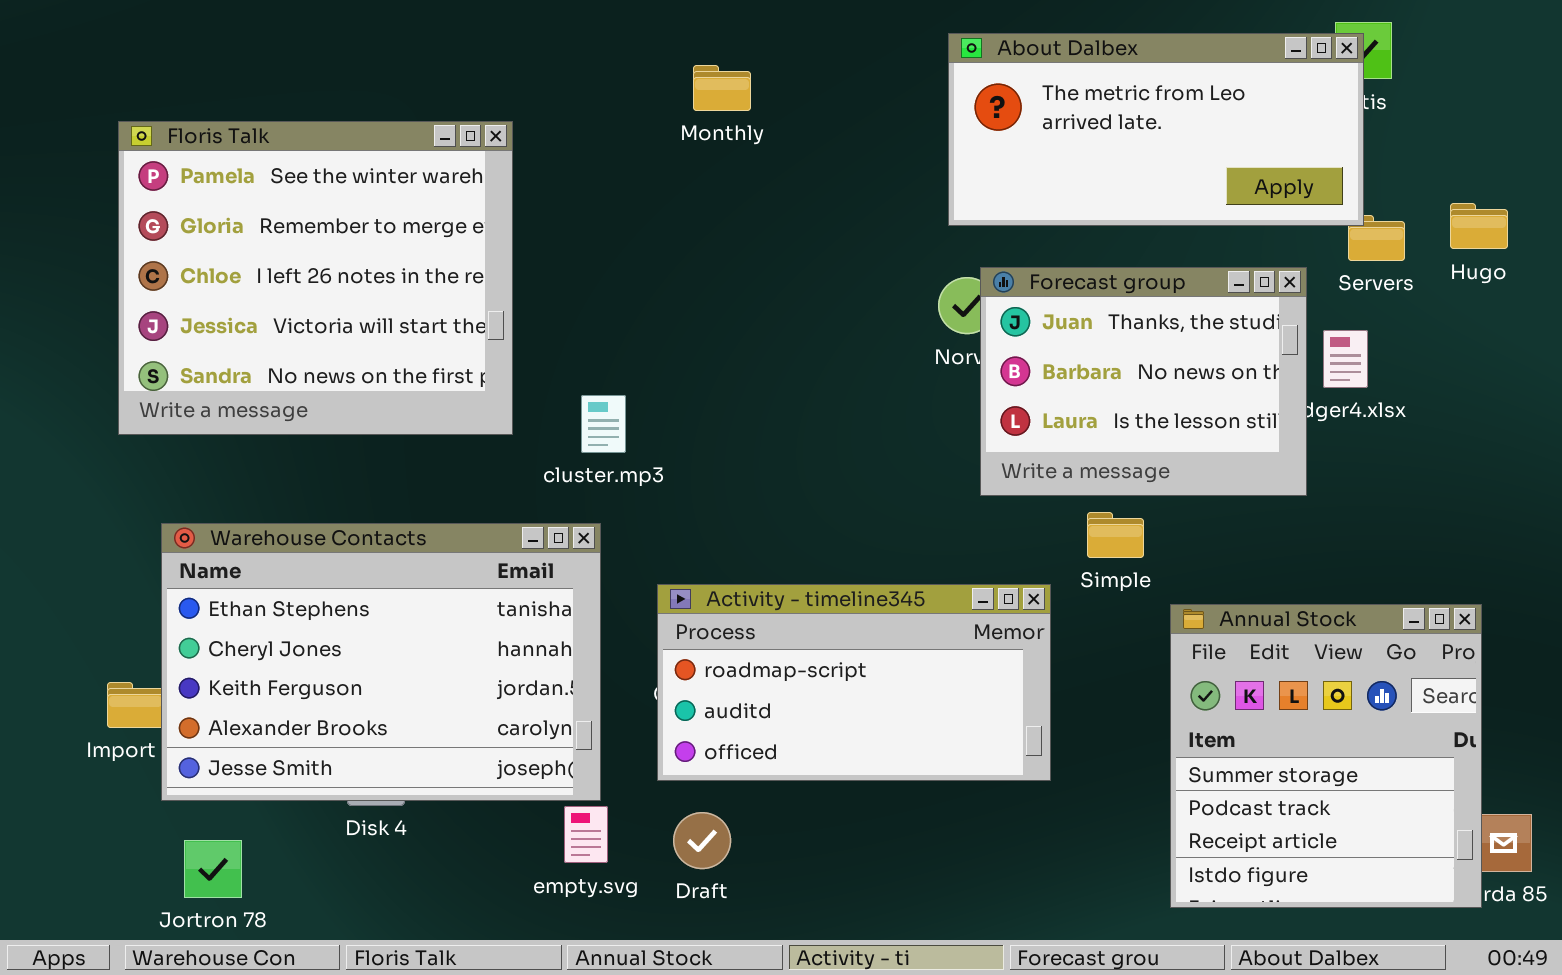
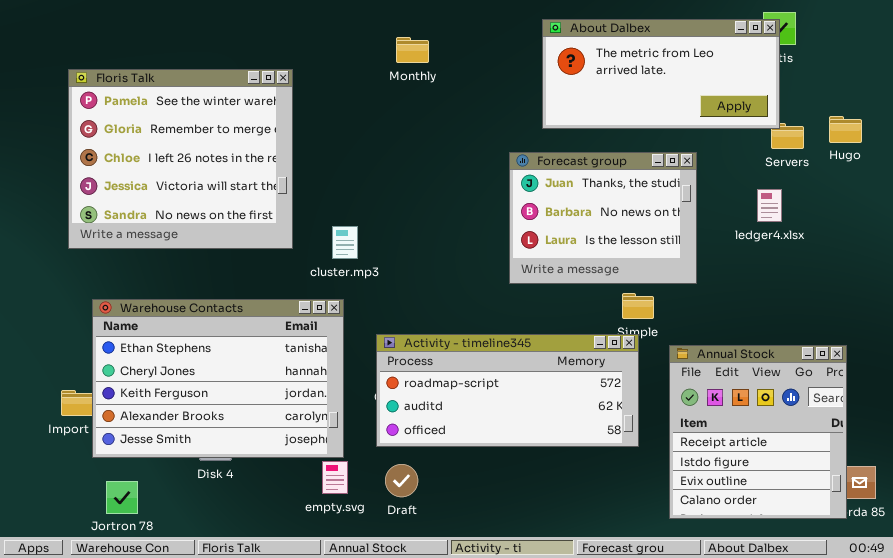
Forecast group: [980,267,1307,496] -> [509,152,697,284], moved
Activity - timeline345: [657,584,1051,781] -> [376,334,639,447], resized
Annual Stock: [1170,604,1482,908] -> [669,345,847,519], scrolled down 2 rows

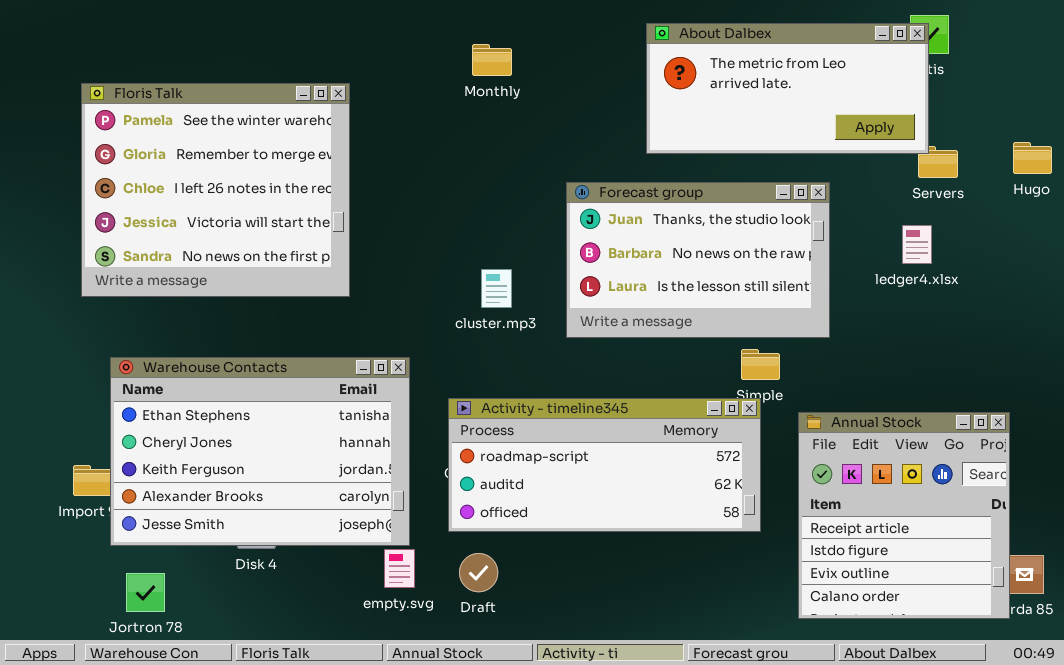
Hugo: [829,116,862,143] -> [1013,142,1052,174], moved
Forecast group: [509,152,697,284] -> [566,182,830,338], resized
cluster.mp3: [332,226,358,259] -> [481,269,512,308], moved

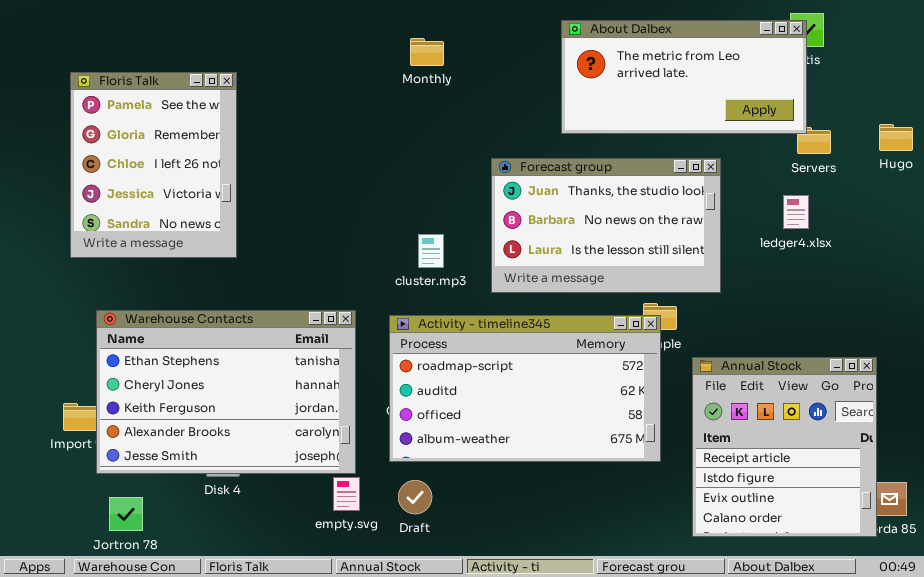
Floris Talk: [81,83,350,297] -> [70,72,237,258], resized
Activity - timeline345: [448,398,761,532] -> [389,315,661,462], resized

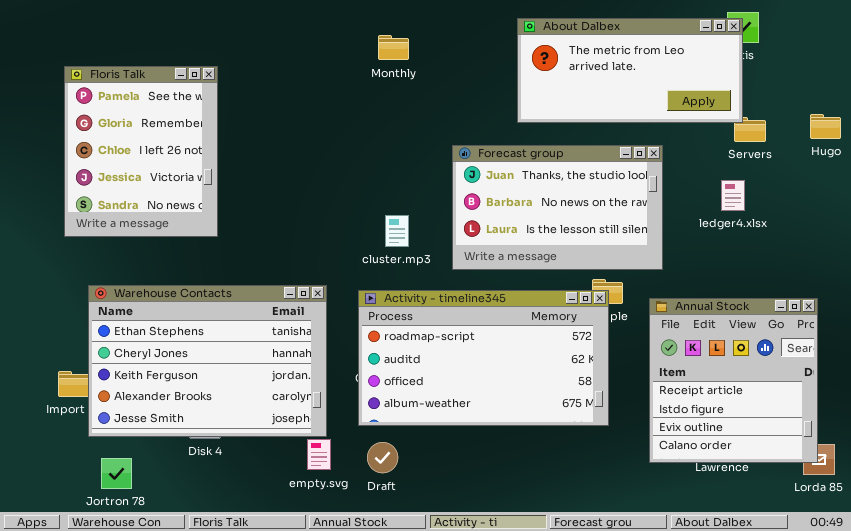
Annual Stock: [692,357,877,537] -> [649,298,818,463], moved

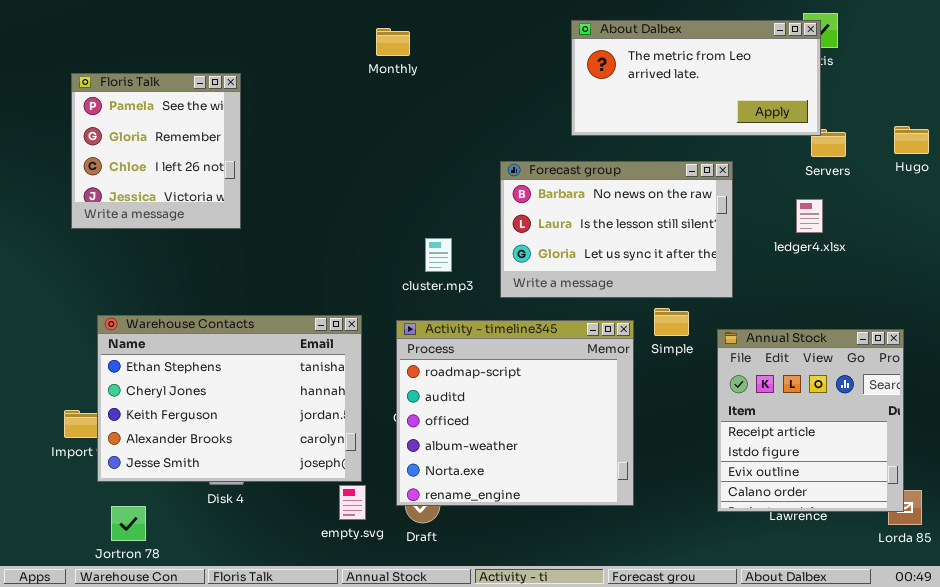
Monthly: [378,35,409,60] -> [376,28,410,56], moved
Floris Talk: [64,66,218,237] -> [71,73,241,229], resized
Forecast group: [452,145,663,270] -> [500,161,733,298], scrolled down 1 row
Activity - timeline345: [358,290,609,426] -> [396,320,634,506], resized

